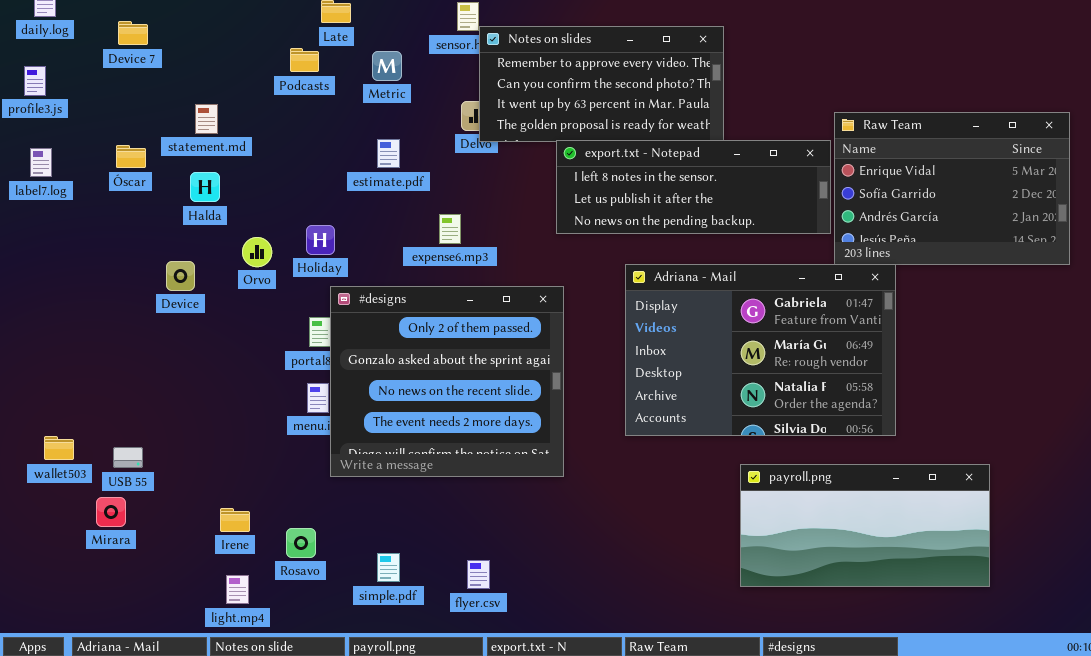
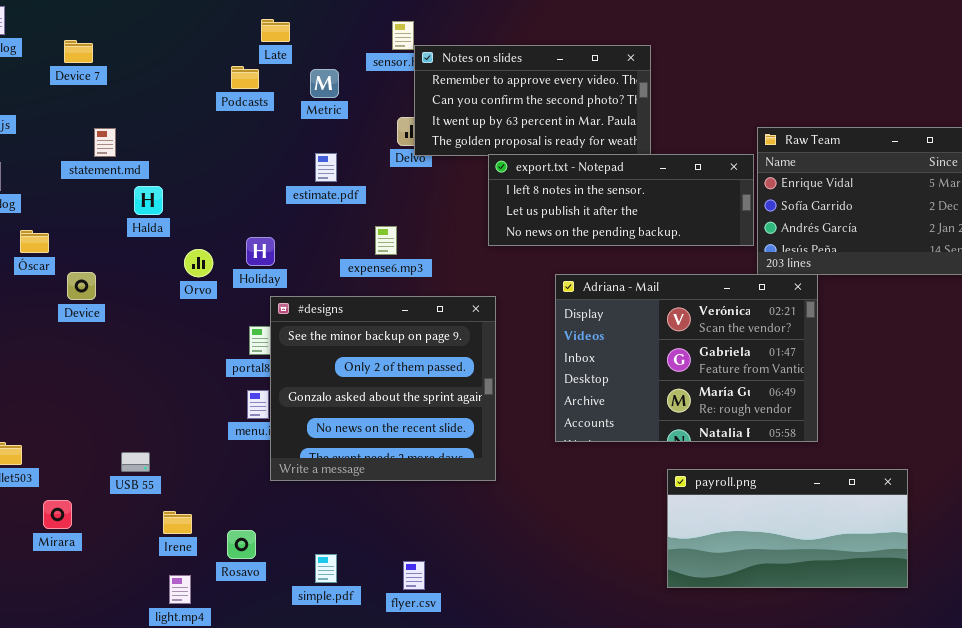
statement.md: [195,104,218,134] -> [94,128,116,157], moved
Óscar: [116,145,146,168] -> [20,230,49,253], moved
Device: [166,261,195,291] -> [67,272,96,300], moved
Adriana - Mail: [625,264,896,436] -> [555,274,818,442], scrolled up 1 row
#designs: [330,286,564,477] -> [270,296,496,481], scrolled up 1 row
USB 55: [113,447,143,468] -> [121,452,150,472], moved

